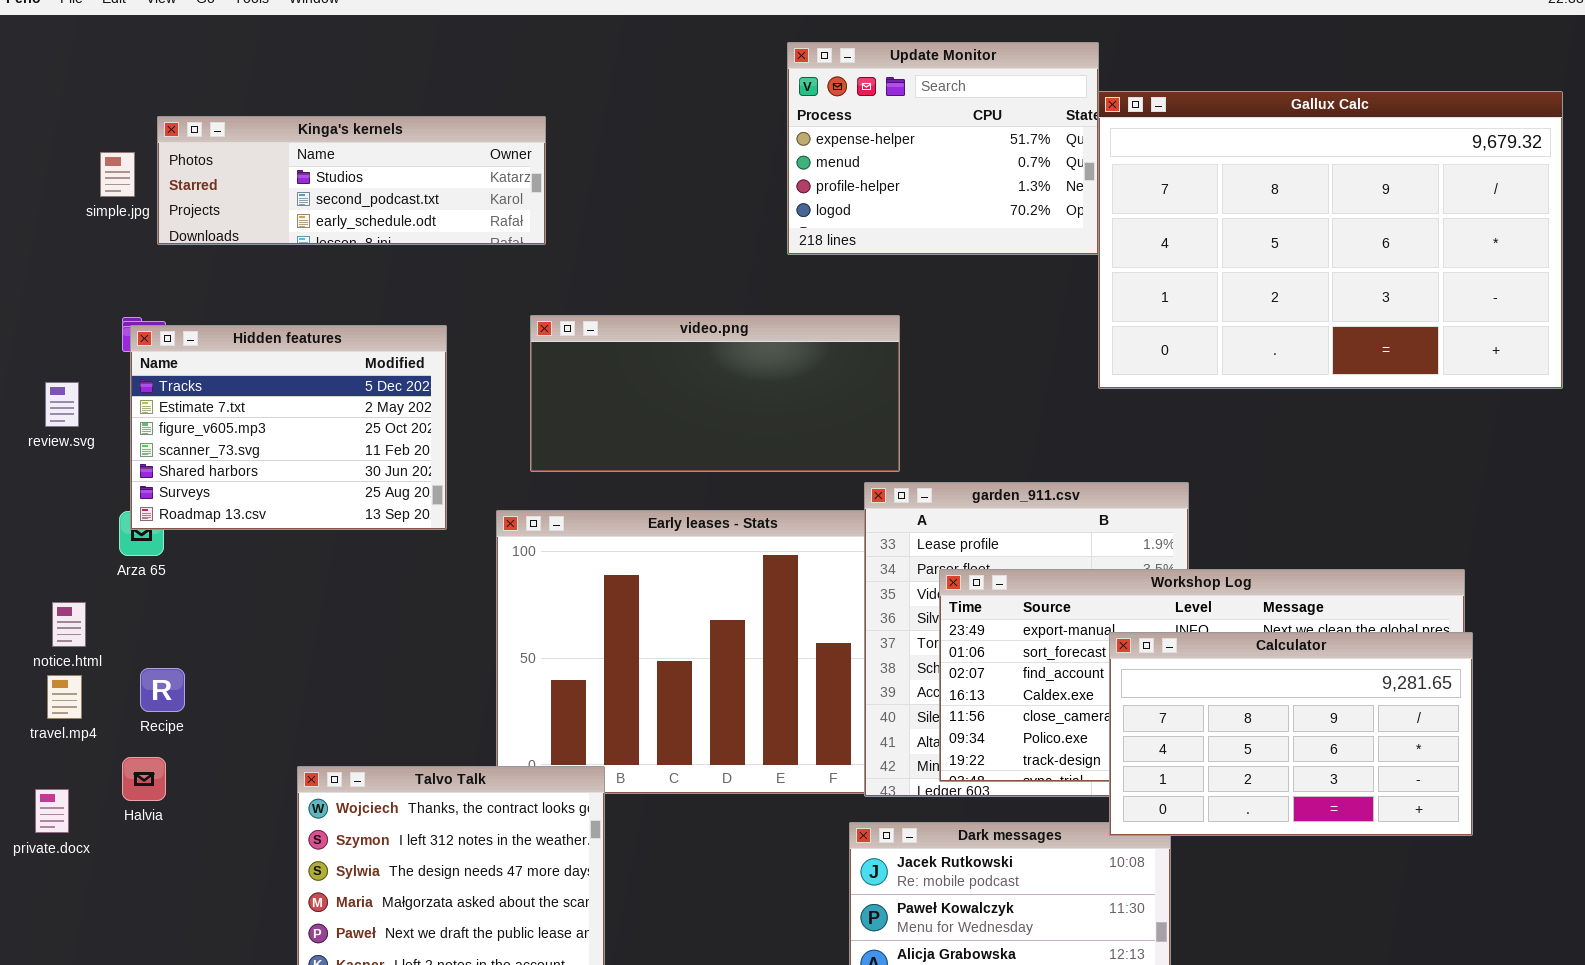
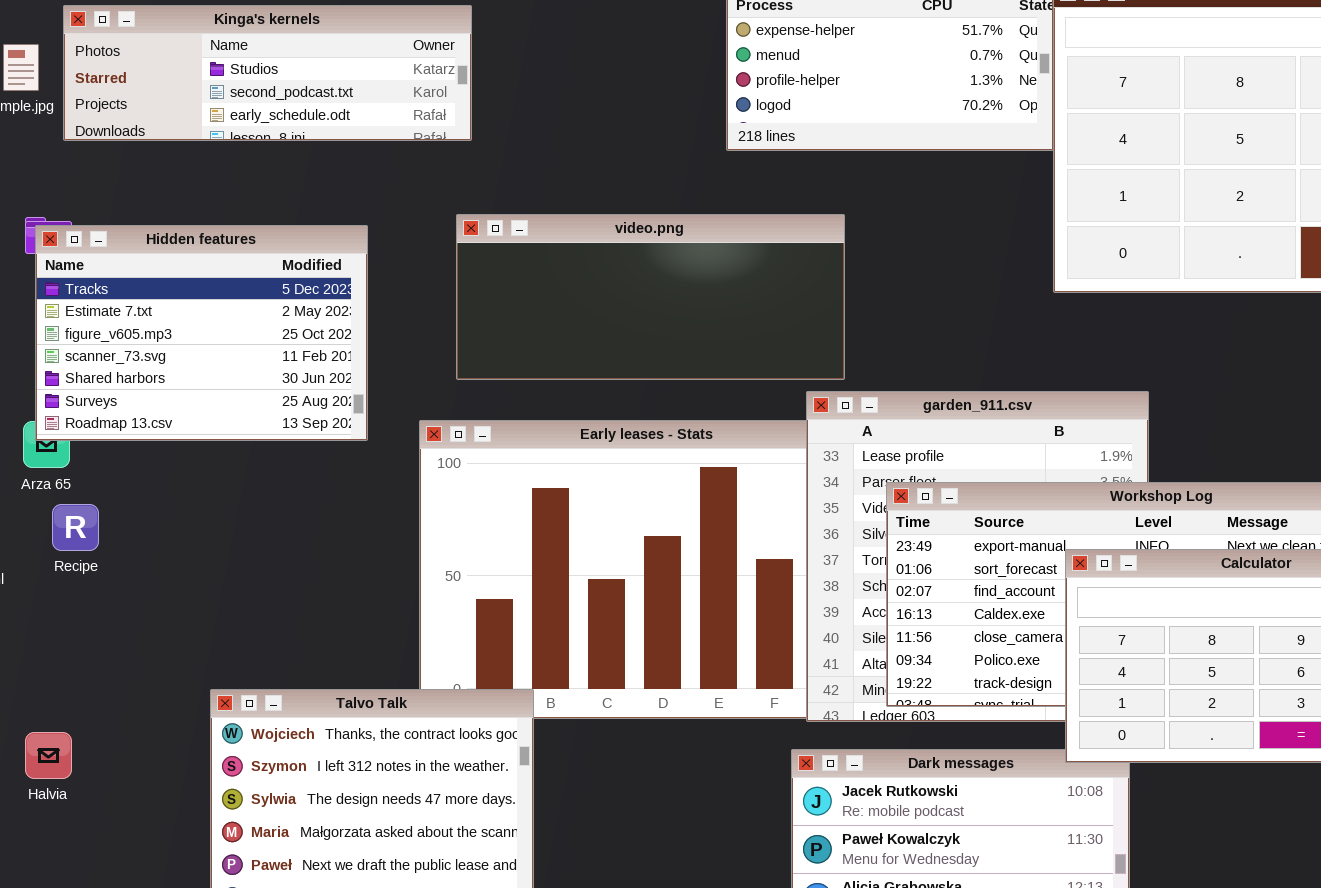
Recipe: [140,668,185,712] -> [52,504,99,551], moved
Halvia: [122,757,166,801] -> [25,732,72,779], moved

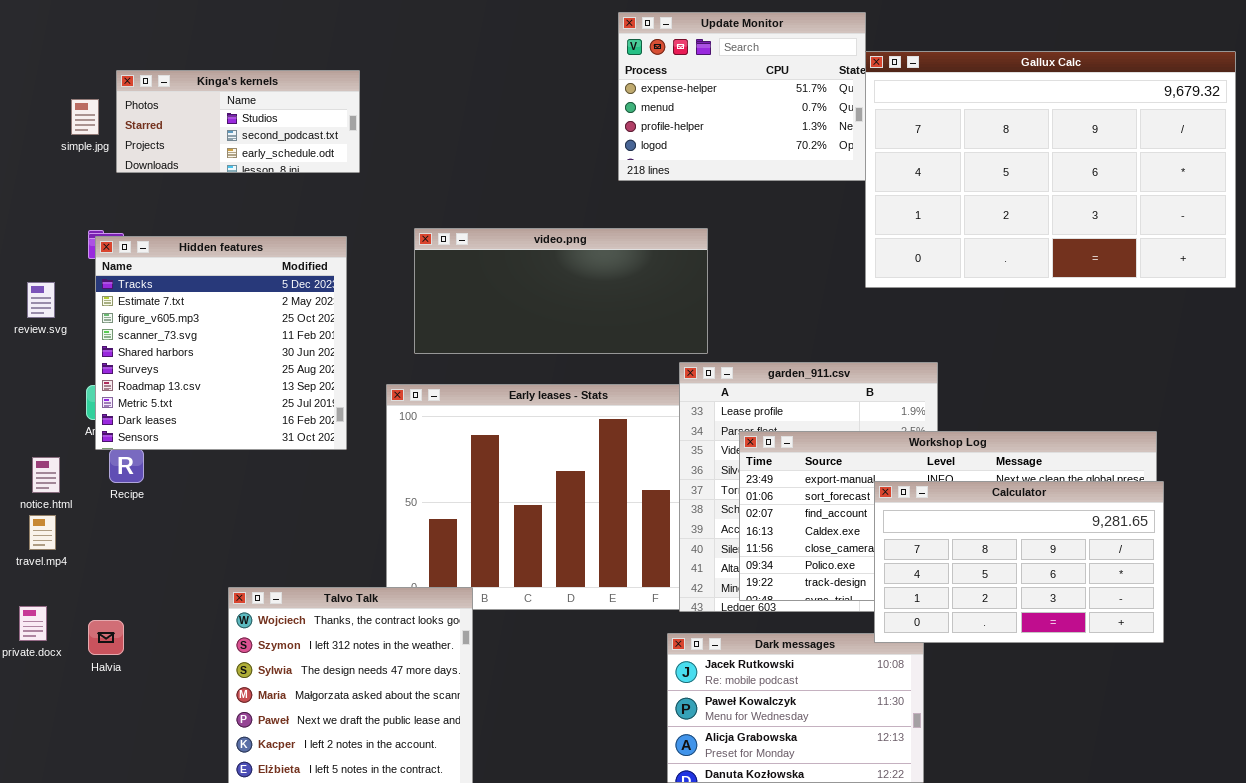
Kinga's kernels: [63,5,472,141] -> [116,70,360,173], resized
Hidden features: [35,225,368,441] -> [95,236,347,450], resized

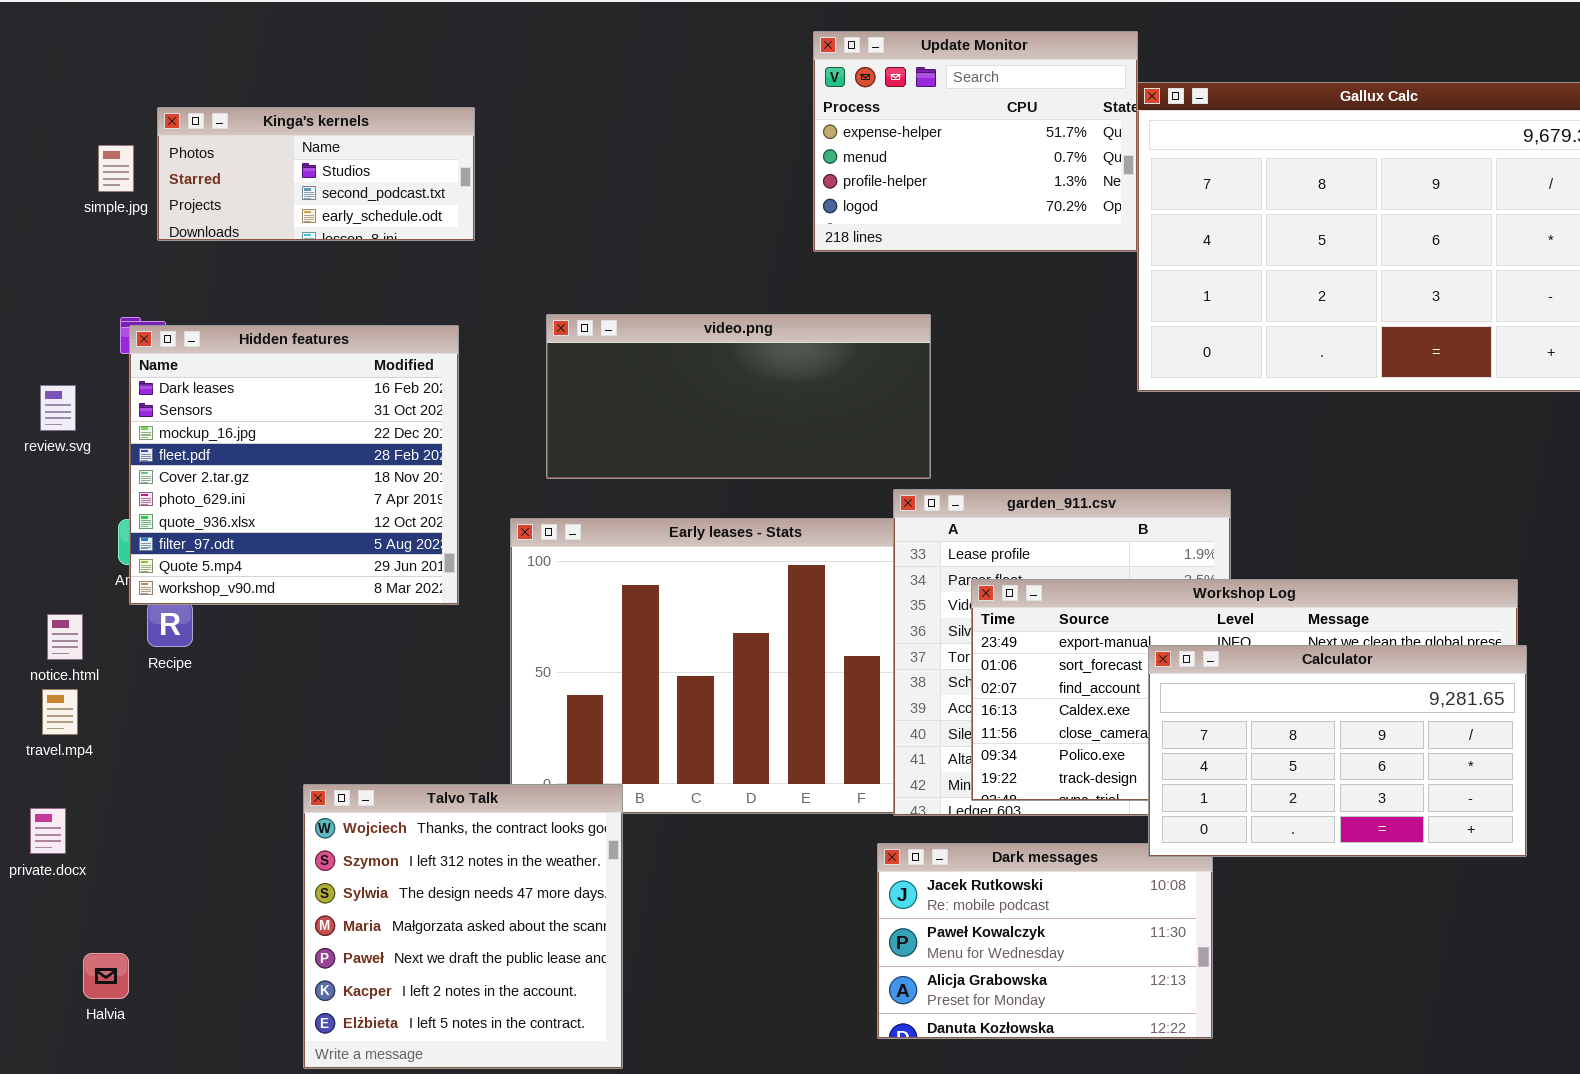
Hidden features: [95,236,347,450] -> [129,325,459,605], scrolled down 8 rows
Halvia: [88,620,124,655] -> [83,953,129,999], moved

